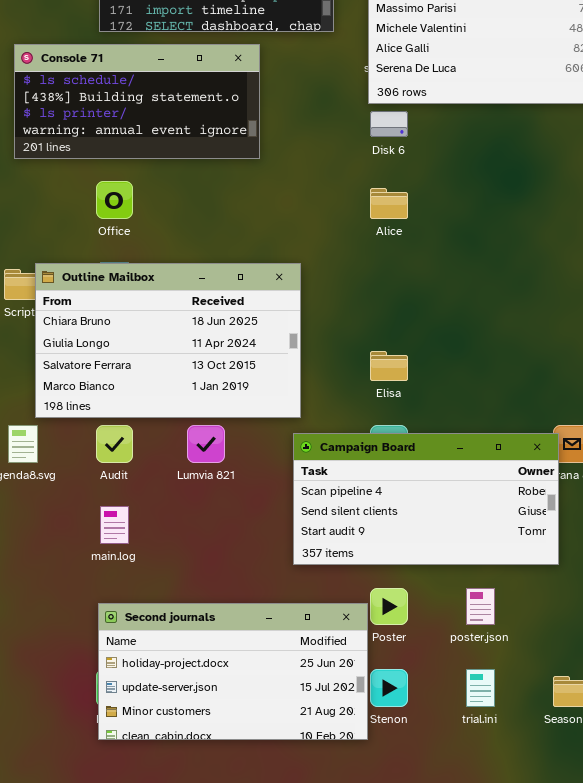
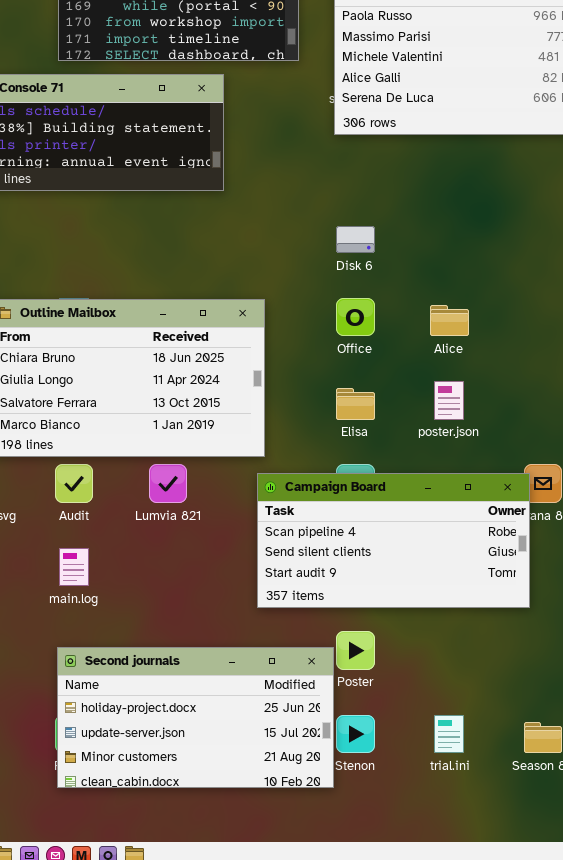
Disk 6: [370,111,408,137] -> [336,226,375,253], moved
Office: [96,181,133,219] -> [336,298,375,336], moved
Alice: [370,188,408,219] -> [430,305,469,336], moved
poster.json: [466,588,495,625] -> [434,381,464,420], moved

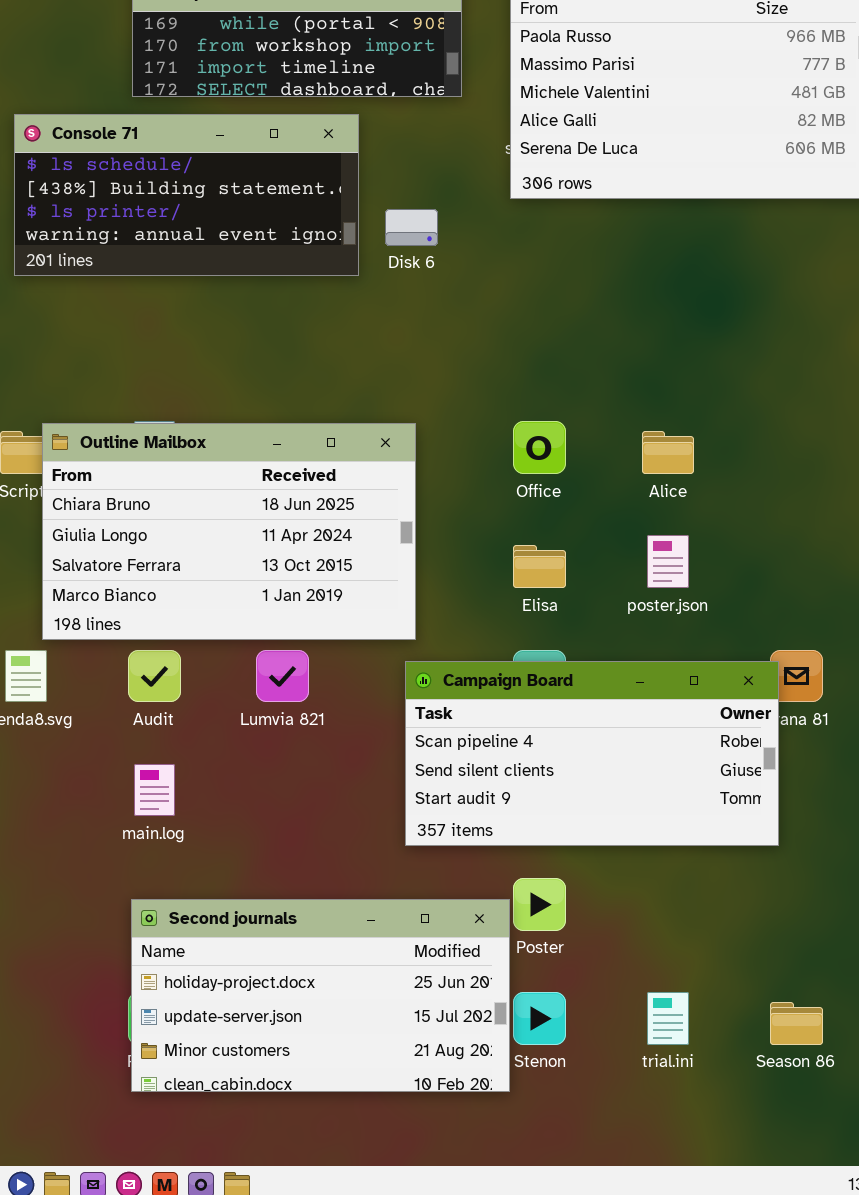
Disk 6: [336,226,375,253] -> [385,209,438,246], moved

